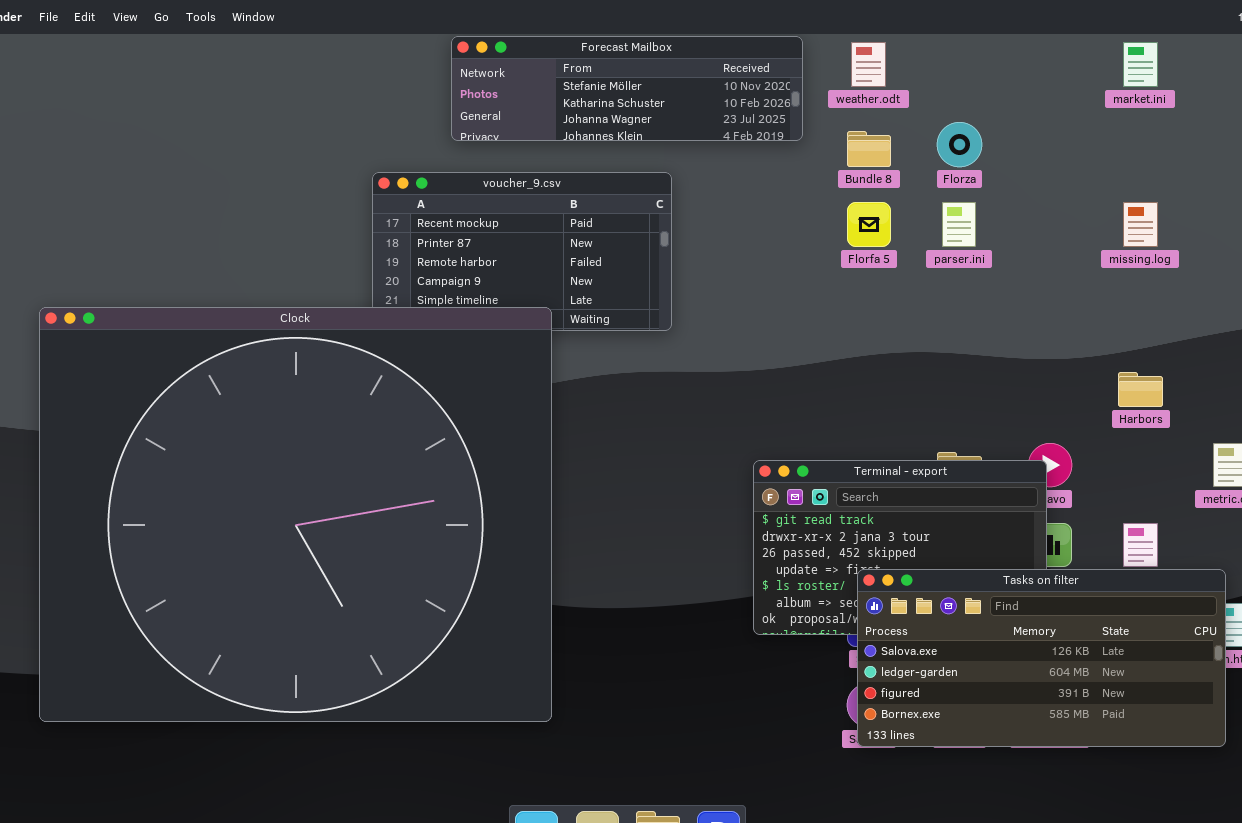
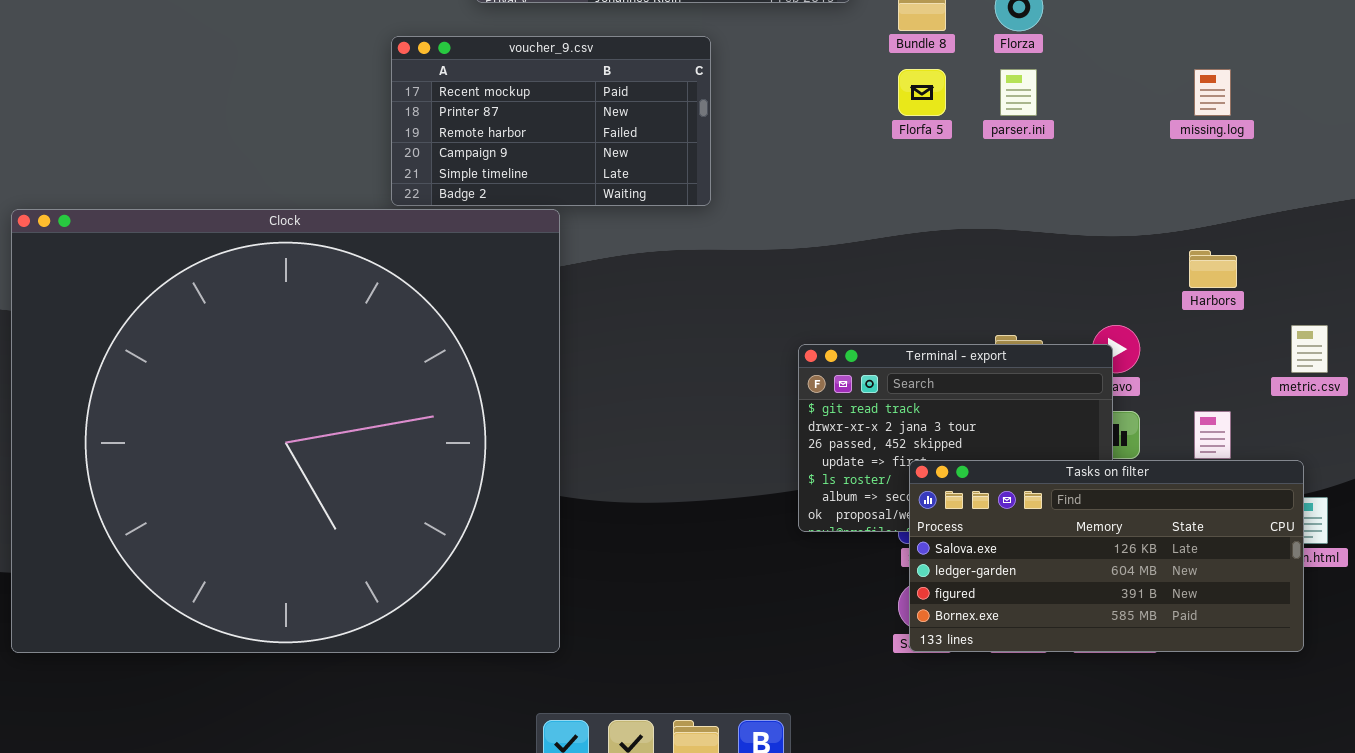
Clock: [39,307,552,722] -> [11,209,560,653], moved

